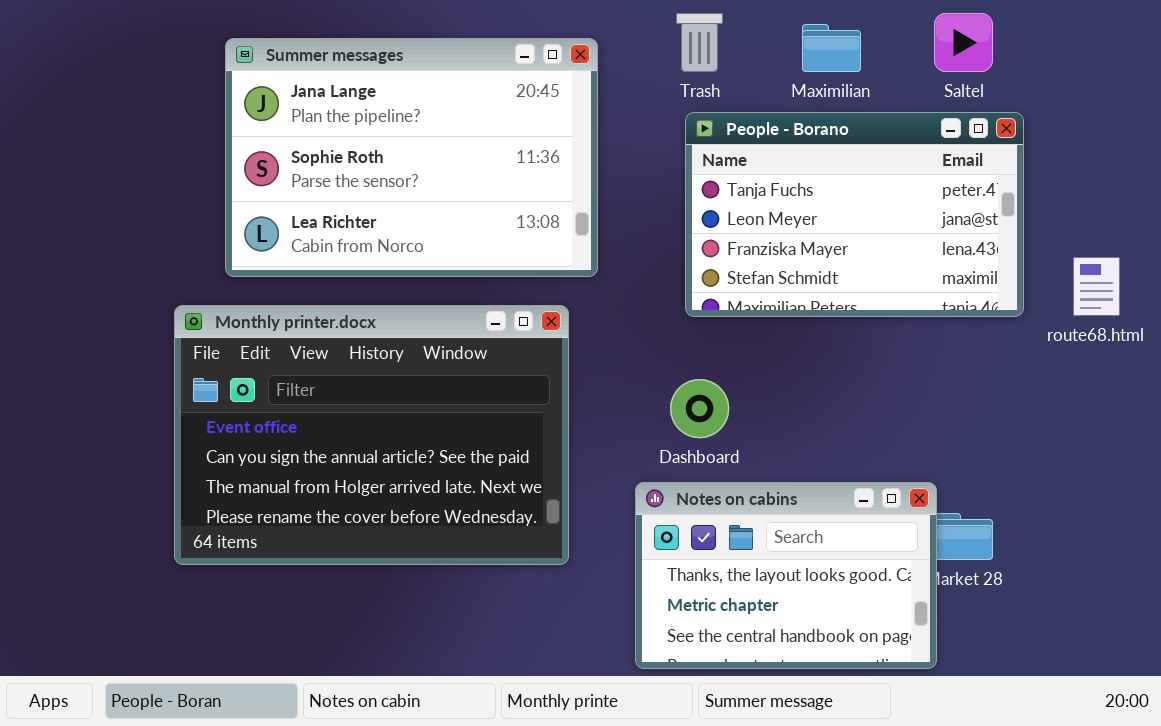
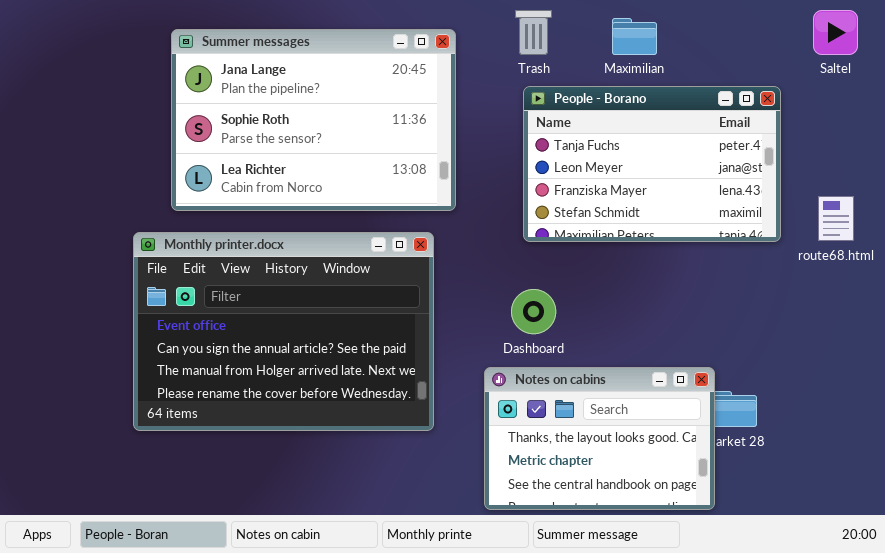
Saltel: [934,13,993,72] -> [813,10,858,55], moved

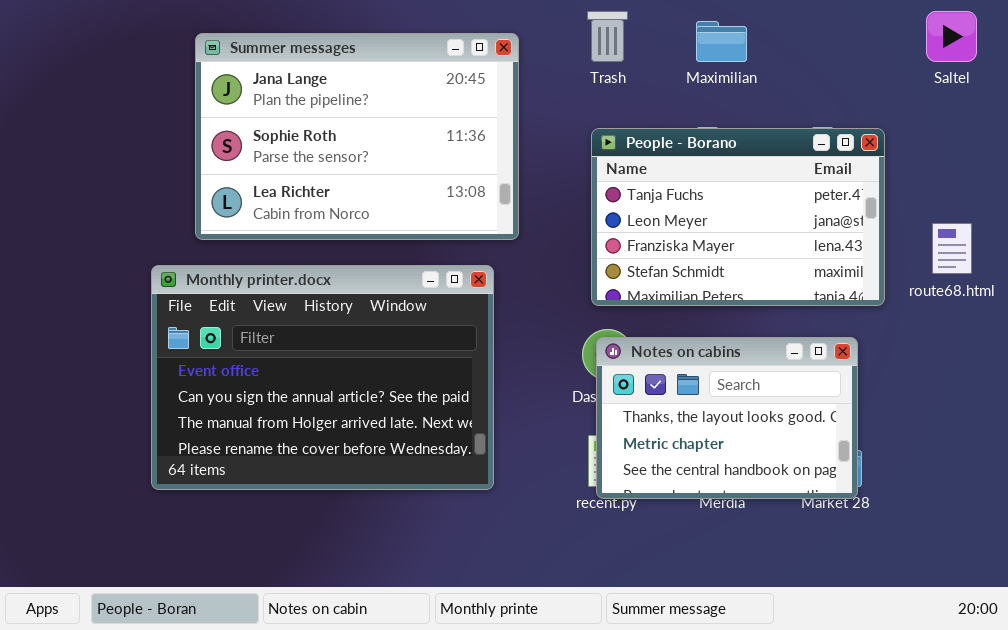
People - Borano: [523,86,781,242] -> [591,128,885,306], moved
Notes on cabins: [484,367,715,510] -> [596,337,858,499], moved

